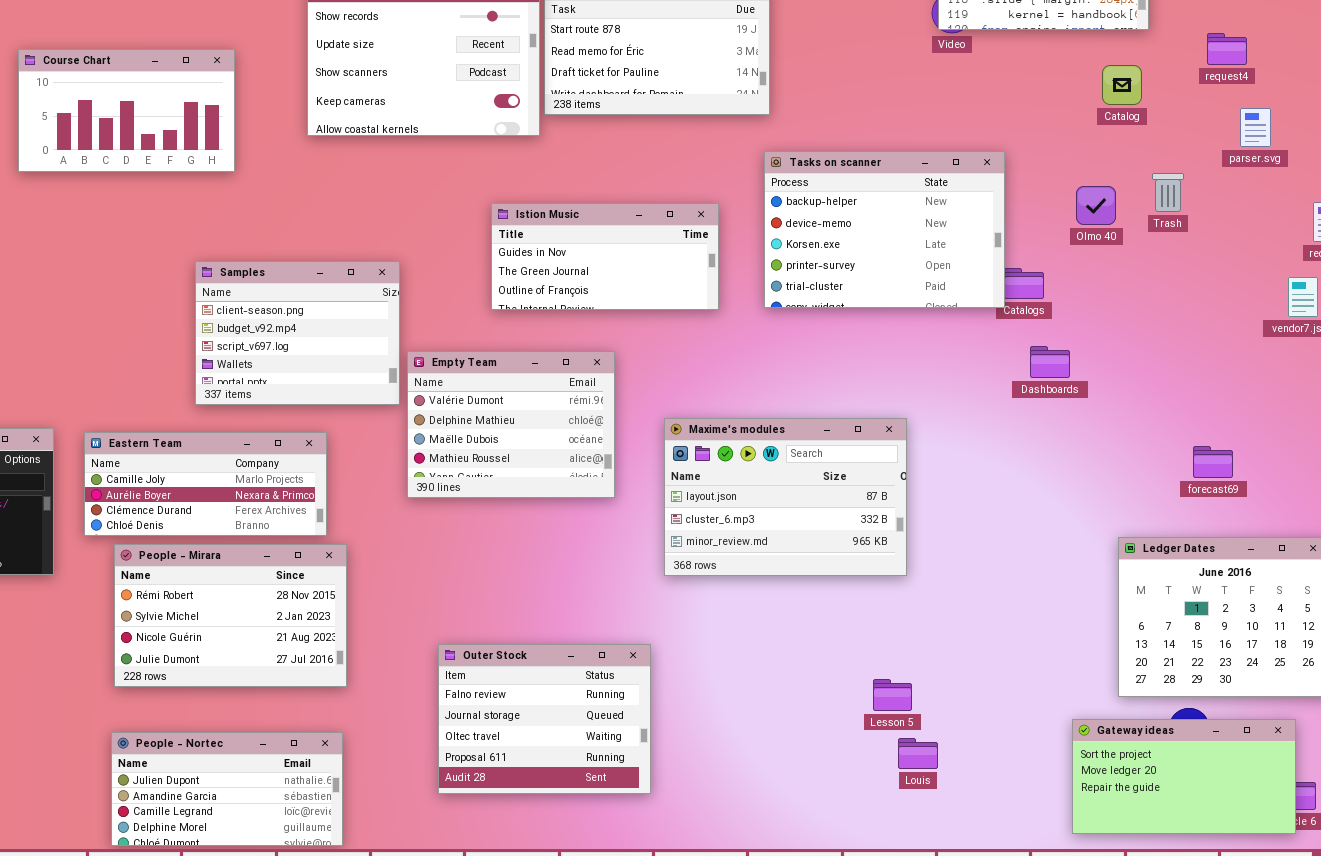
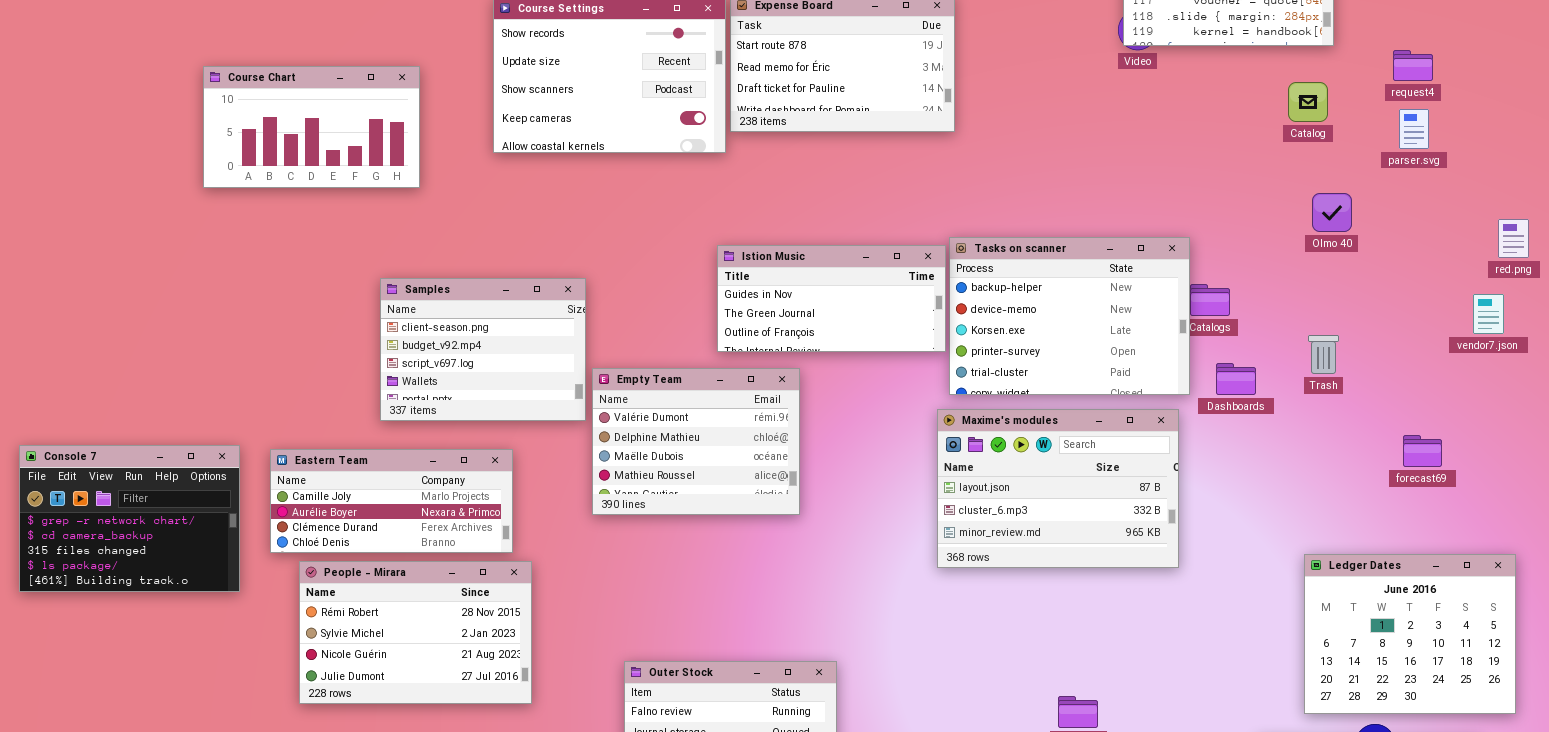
parser.svg: [1240,108,1271,147] -> [1399,109,1429,149], moved
Tasks on scanner: [764,151,1005,308] -> [949,237,1190,395], moved
Trash: [1152,173,1184,212] -> [1308,335,1339,374], moved
Olmo 40: [1076,186,1116,225] -> [1312,193,1352,232], moved
Istion Music: [491,203,719,310] -> [717,245,946,352], moved
Maxime's modules: [664,418,907,576] -> [937,409,1179,568], moved
forecast69: [1193,446,1233,478] -> [1403,435,1442,467], moved

